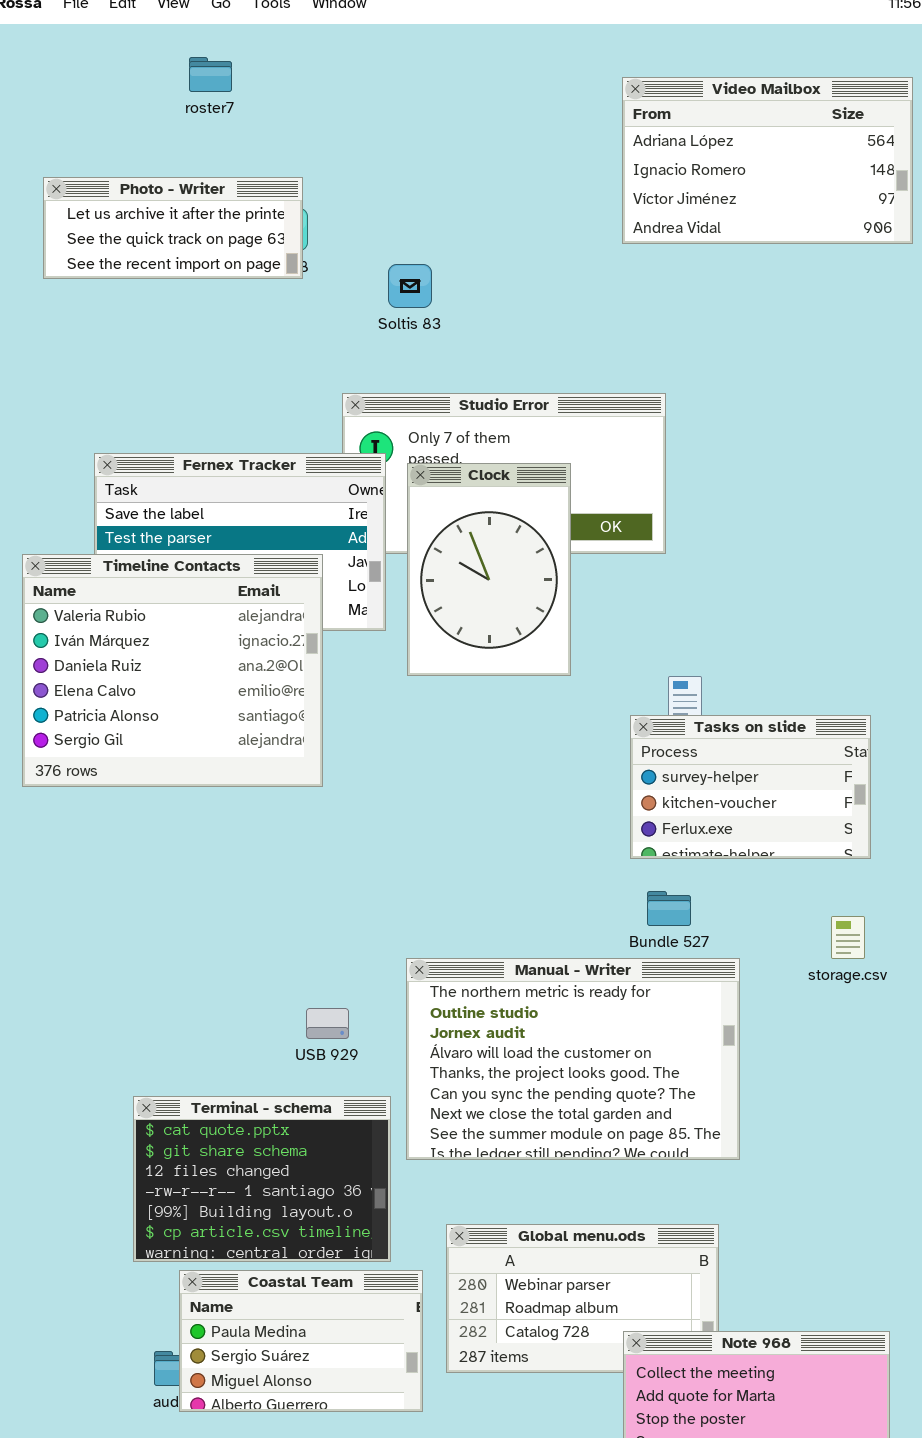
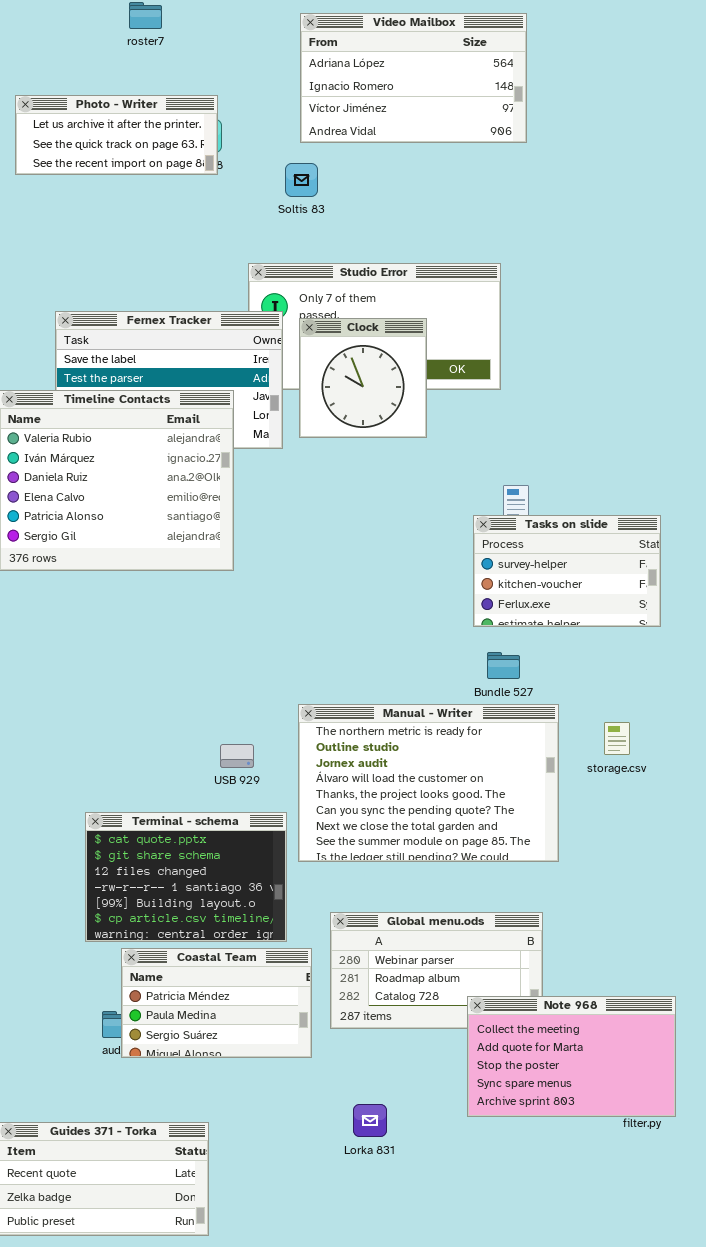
Video Mailbox: [622,77,913,244] -> [300,13,527,143], moved
Clock: [407,463,571,676] -> [299,318,427,438], resized
storage.csv: [831,916,865,959] -> [604,722,630,755], moved
Coastal Team: [179,1270,423,1412] -> [121,948,312,1058], scrolled up 1 row

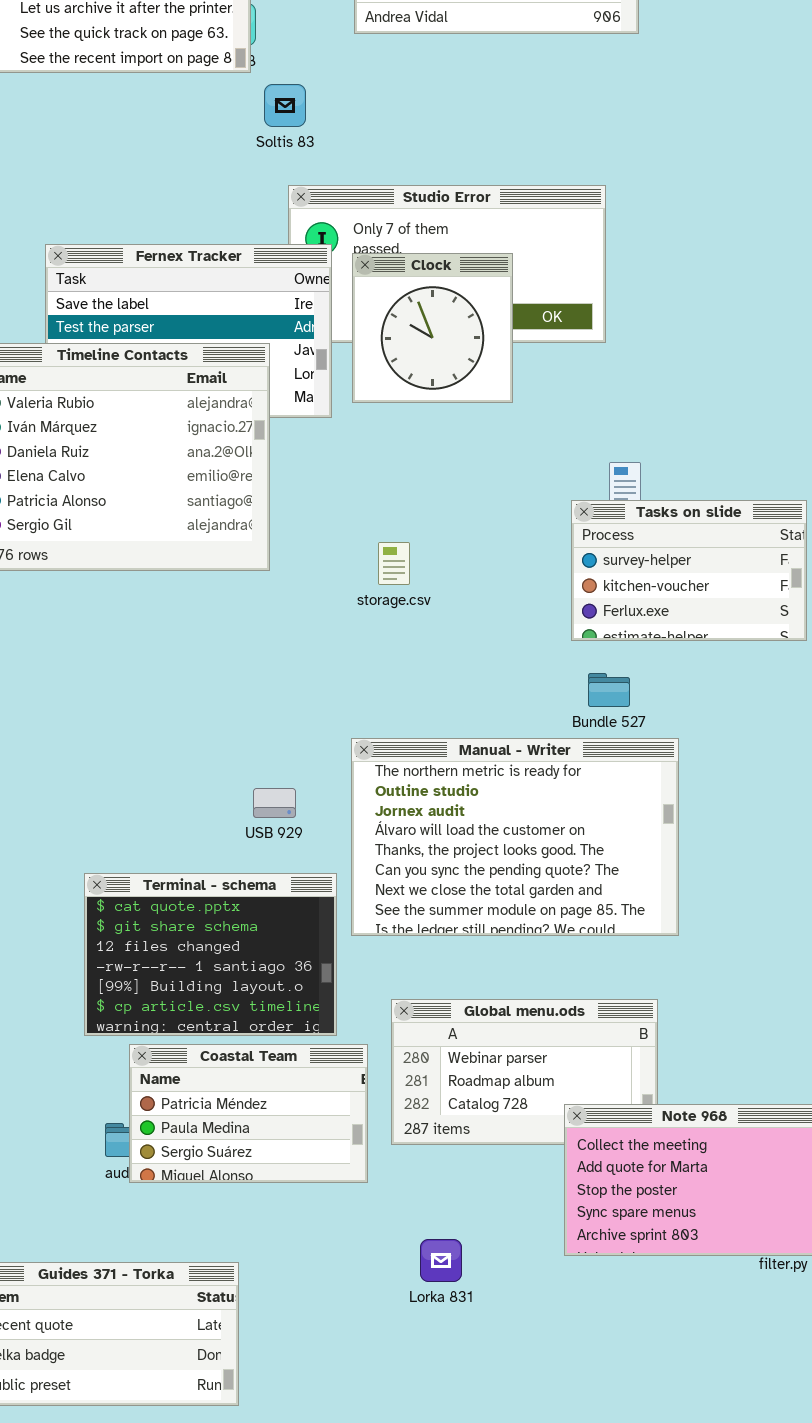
Soltis 83: [285,163,318,197] -> [264,84,306,127], moved
storage.csv: [604,722,630,755] -> [378,542,410,585], moved

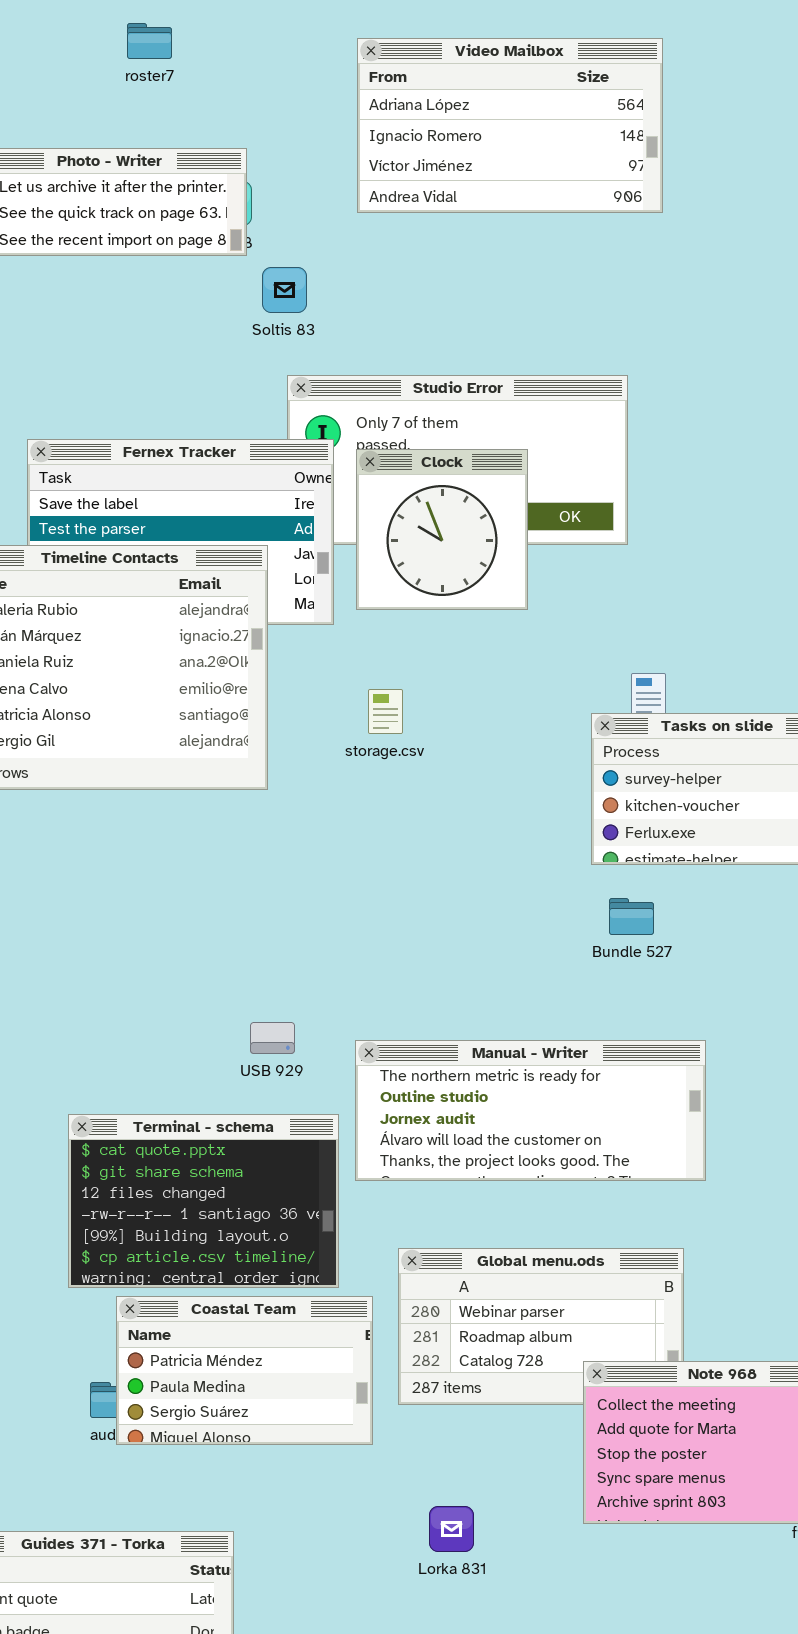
storage.csv: [378,542,410,585] -> [368,689,403,734], moved
Manual - Writer: [351,738,679,936] -> [355,1040,706,1181], resized

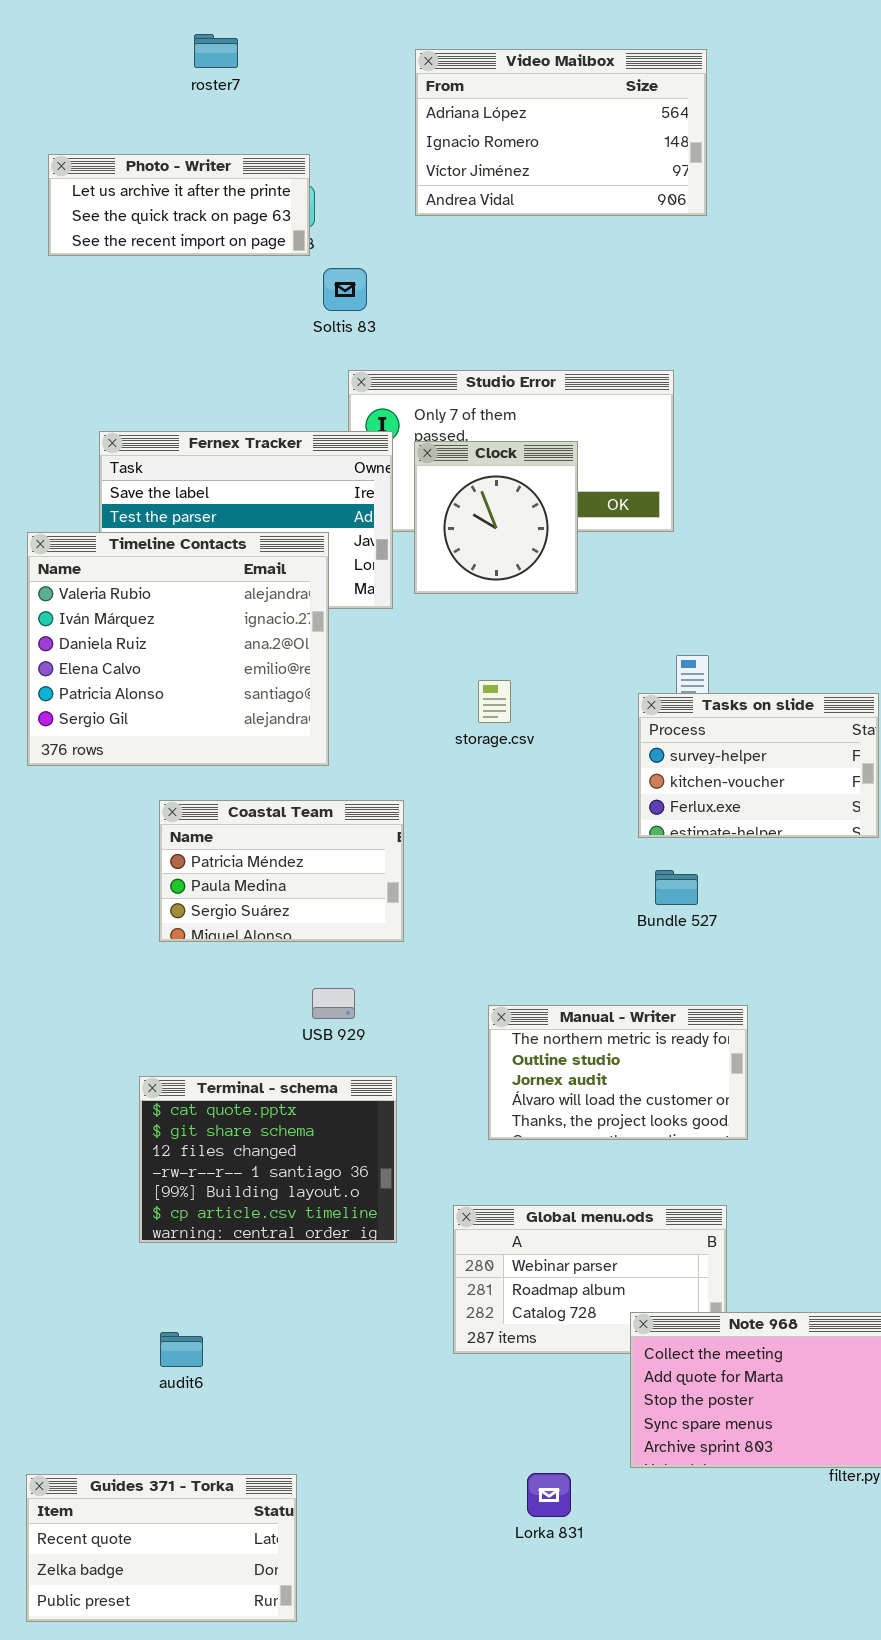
storage.csv: [368,689,403,734] -> [478,680,511,723], moved
Manual - Writer: [355,1040,706,1181] -> [488,1005,748,1140], resized
Coastal Team: [116,1296,373,1445] -> [159,800,404,942], moved
Lorka 831: [429,1506,474,1552] -> [527,1473,571,1517], moved

